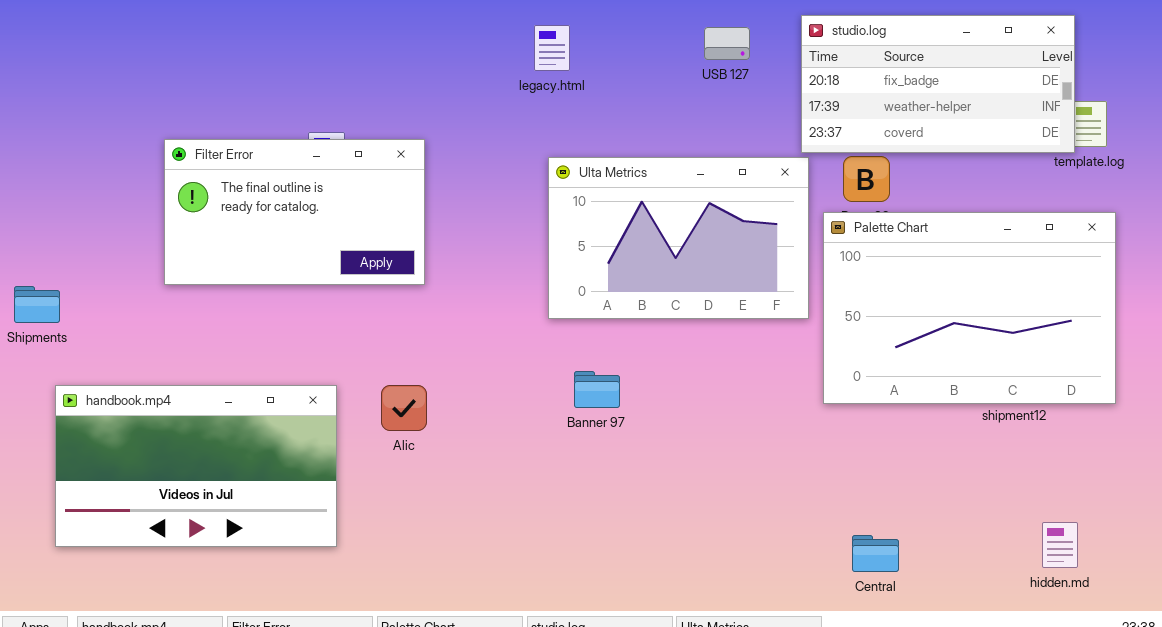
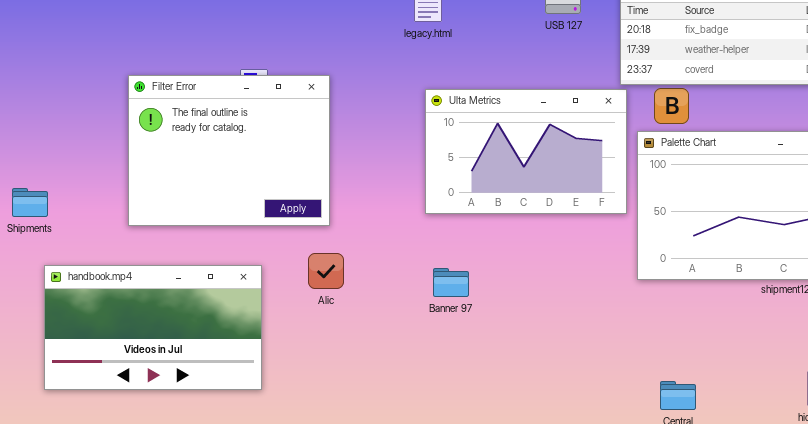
Filter Error: [164,139,425,285] -> [128,75,330,226], resized
Banner 97: [574,371,620,408] -> [433,268,469,297], moved
Alic: [381,385,427,431] -> [308,253,344,289], moved

